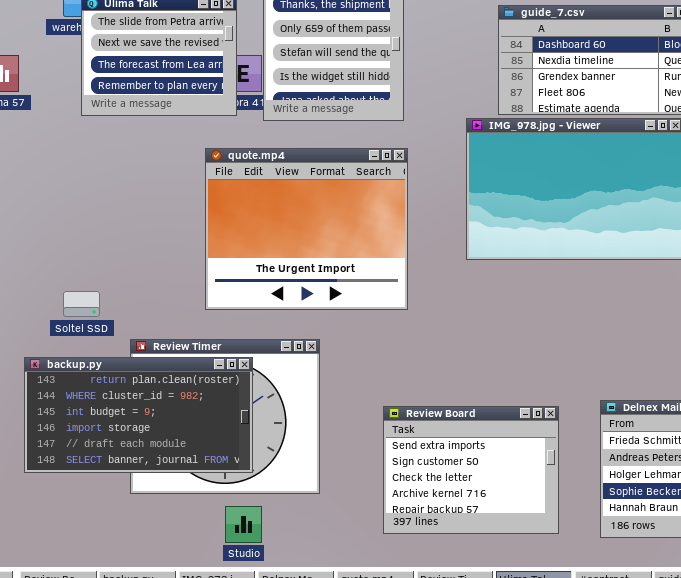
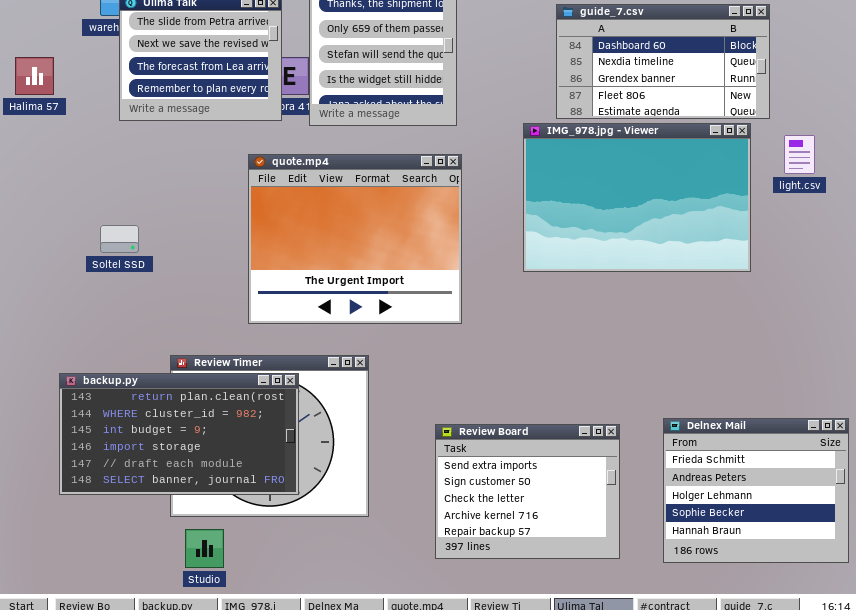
Soltel SSD: [63,291,100,317] -> [100,225,139,253], moved
Studio: [225,506,262,543] -> [185,529,224,568], moved

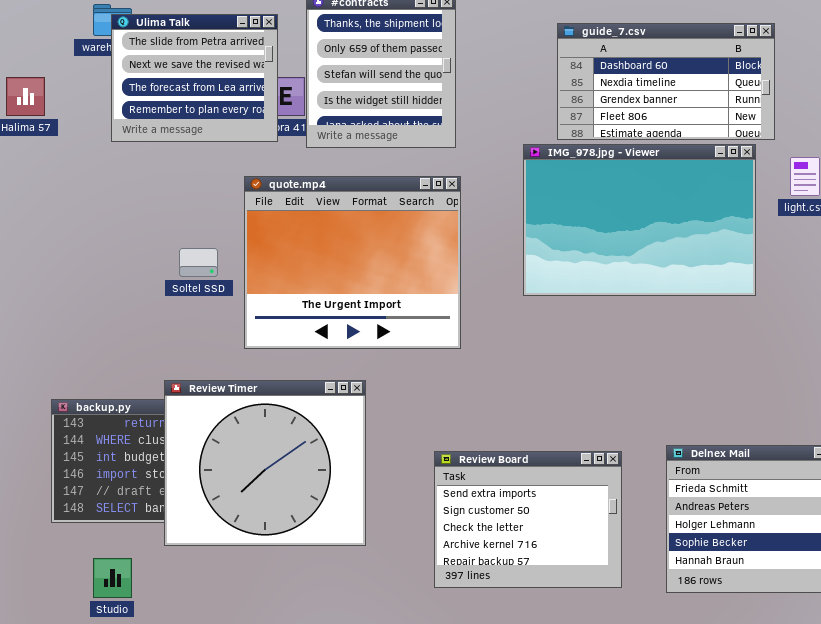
Soltel SSD: [100,225,139,253] -> [179,248,218,277], moved
Review Timer: [170,355,369,517] -> [164,380,366,546], raised
Studio: [185,529,224,568] -> [93,558,132,598], moved

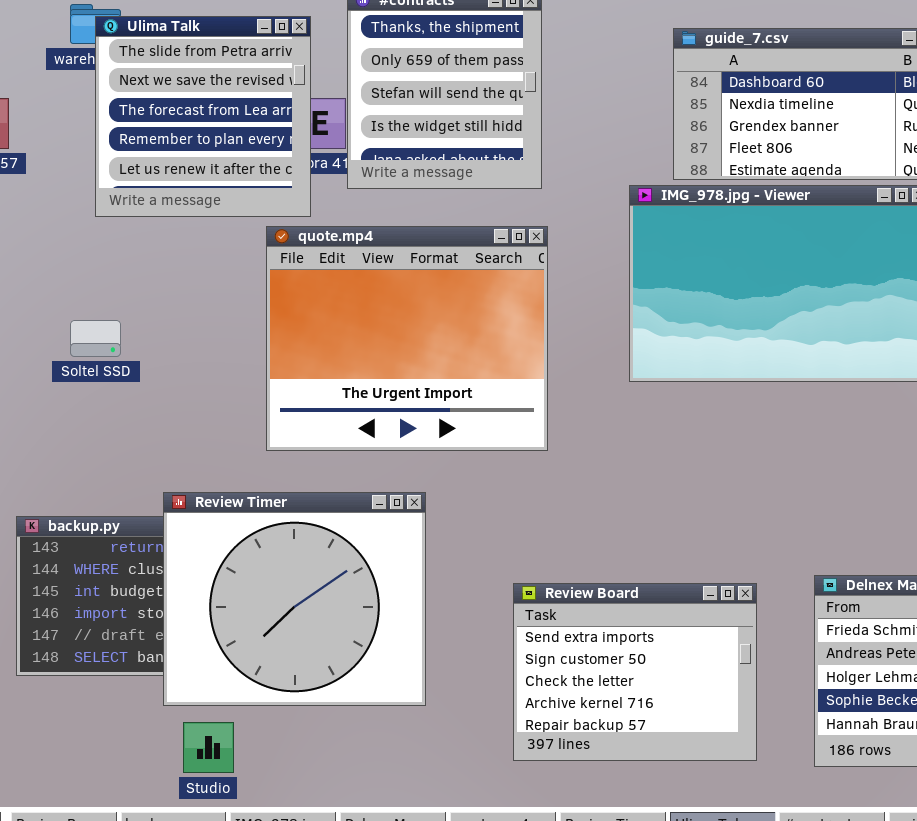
Ulima Talk: [111,14,278,142] -> [95,16,311,217], resized
Soltel SSD: [179,248,218,277] -> [70,320,121,357], moved
Studio: [93,558,132,598] -> [183,722,234,773], moved

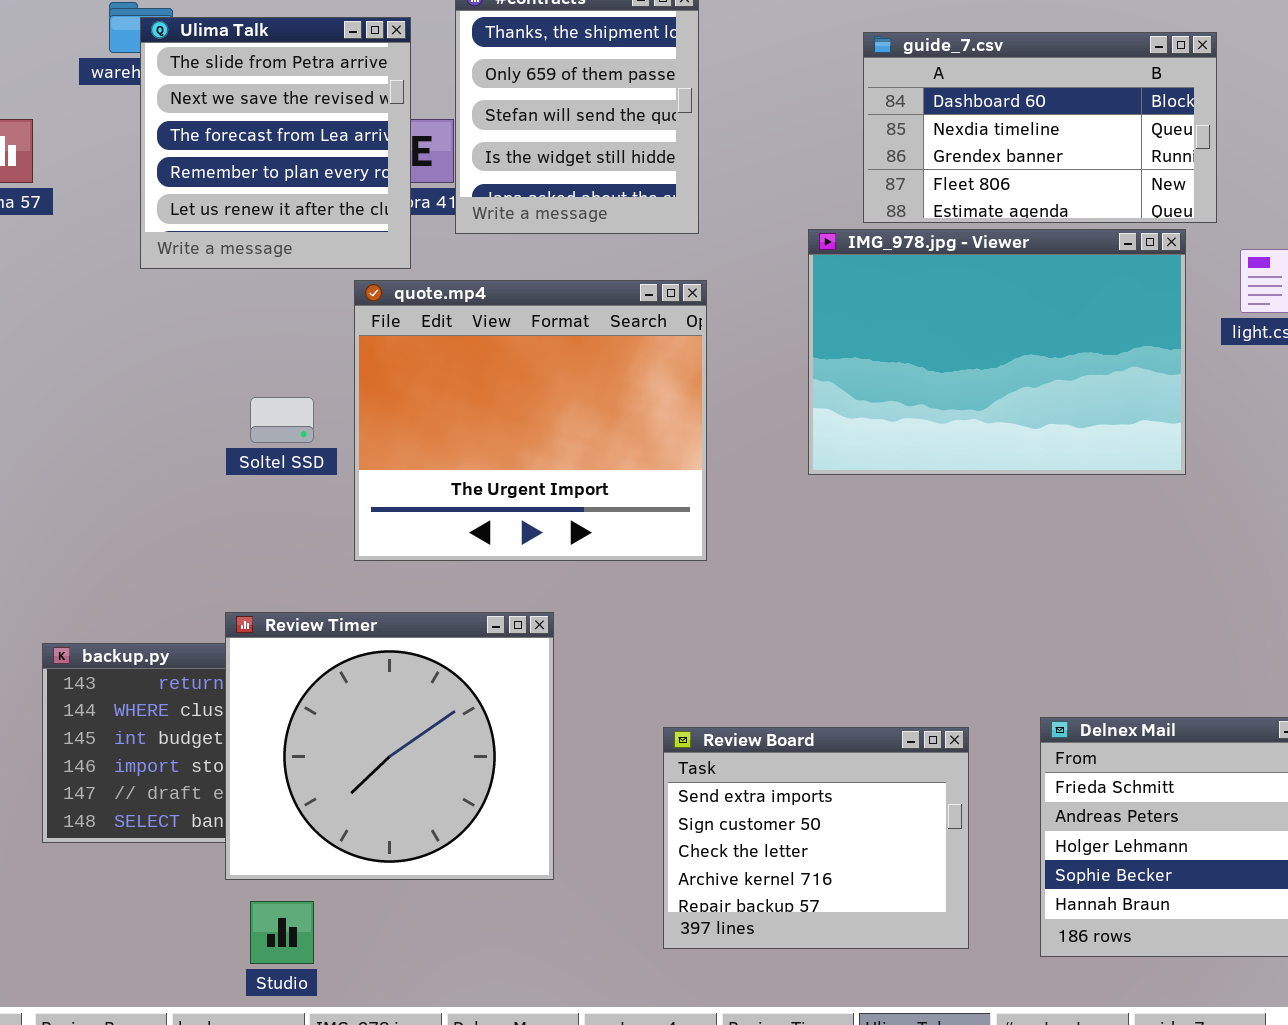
Soltel SSD: [70,320,121,357] -> [250,397,314,443], moved

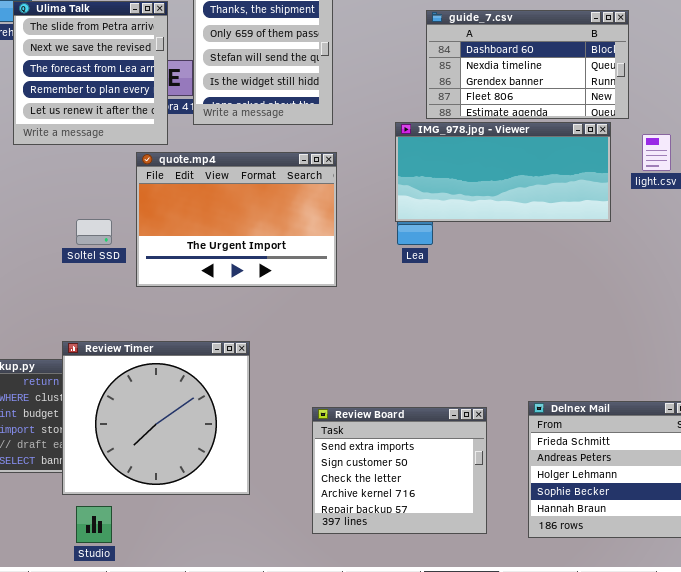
IMG_978.jpg - Viewer: [808,229,1186,475] -> [395,122,611,222], resized
quote.mp4: [354,280,707,561] -> [136,152,337,287], resized

